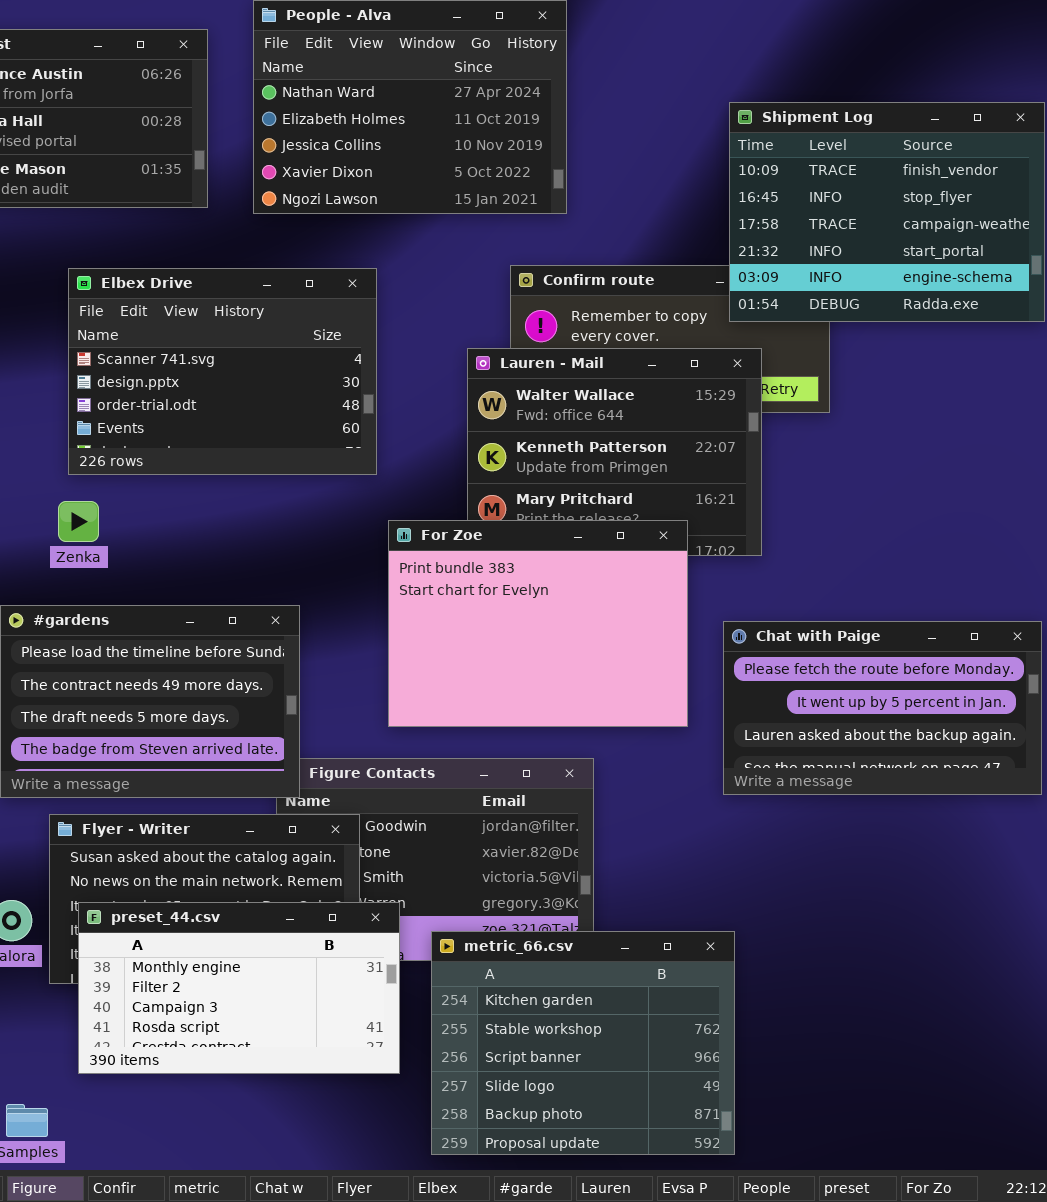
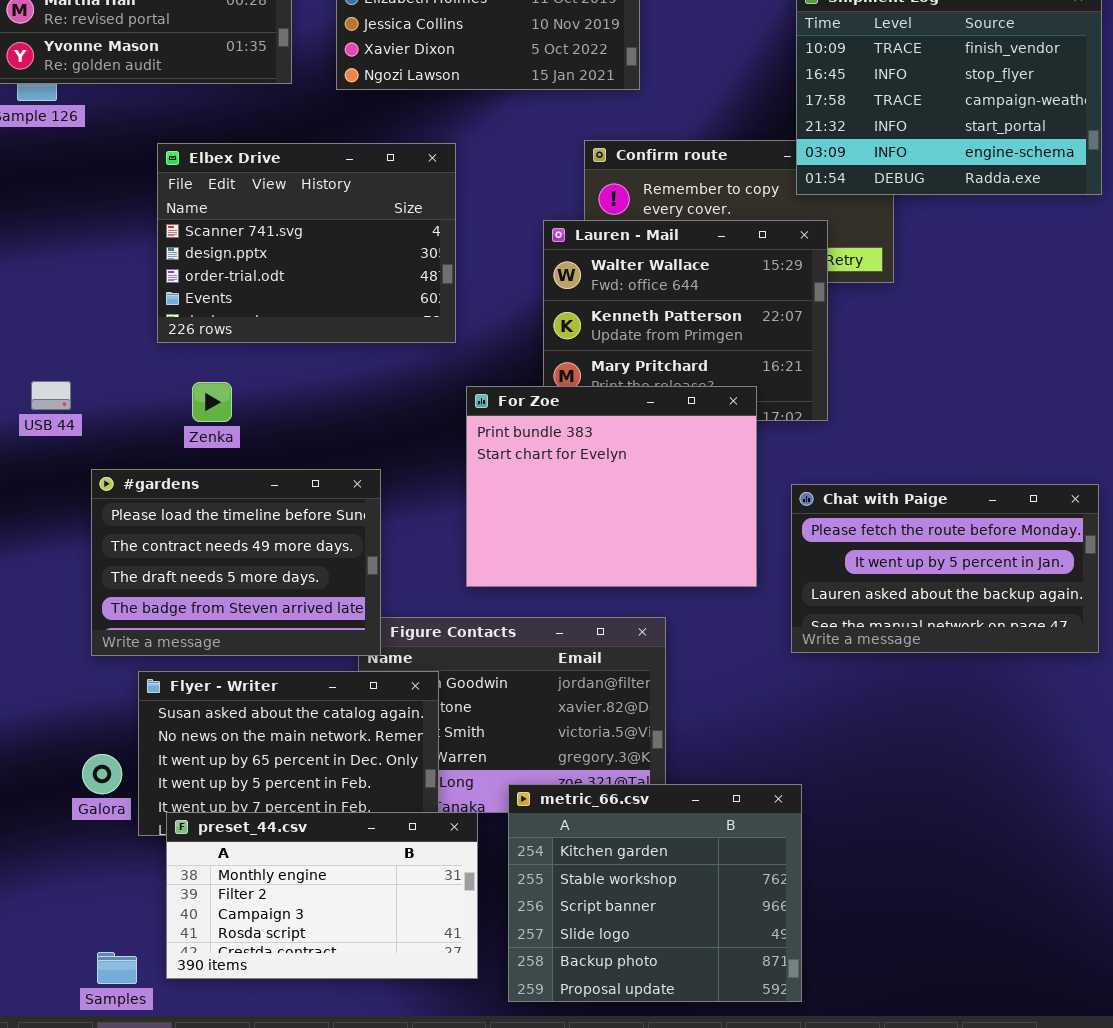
Zenka: [58,501,99,542] -> [192,382,232,422], moved
preset_44.csv: [78,902,400,1074] -> [166,812,478,979], moved

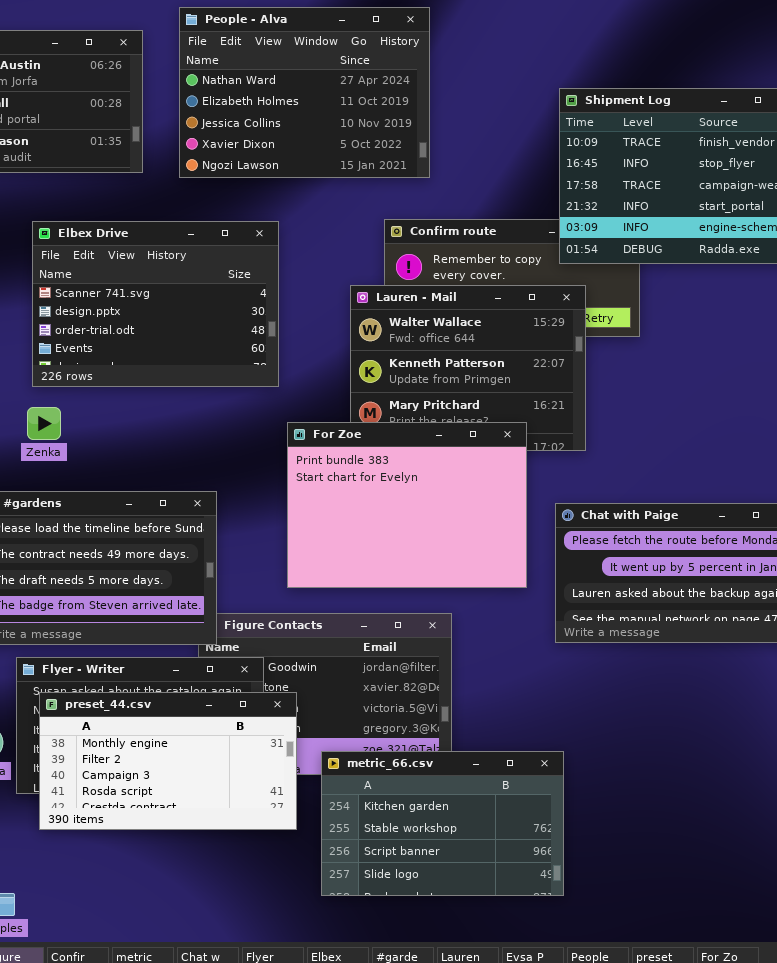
Zenka: [192,382,232,422] -> [27,407,61,440], moved
metric_66.csv: [508,784,802,1002] -> [321,751,564,896], resized
preset_44.csv: [166,812,478,979] -> [39,692,297,830], moved

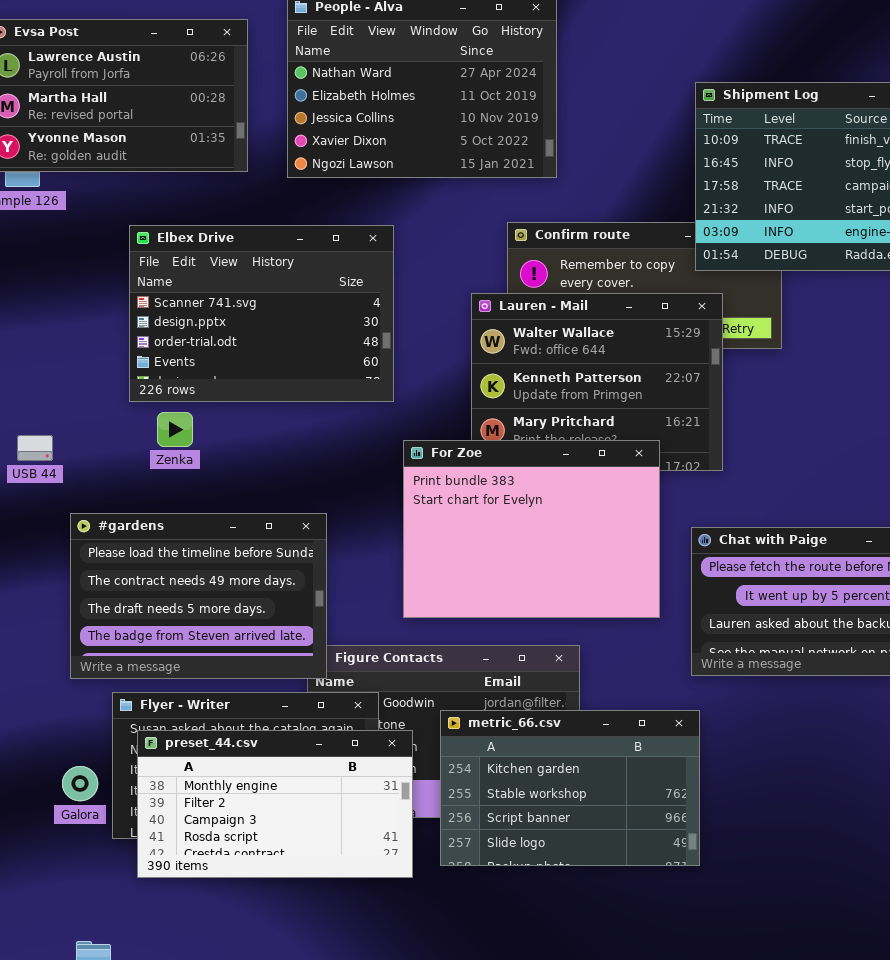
Zenka: [27,407,61,440] -> [157,412,193,447], moved
metric_66.csv: [321,751,564,896] -> [440,710,700,866], moved

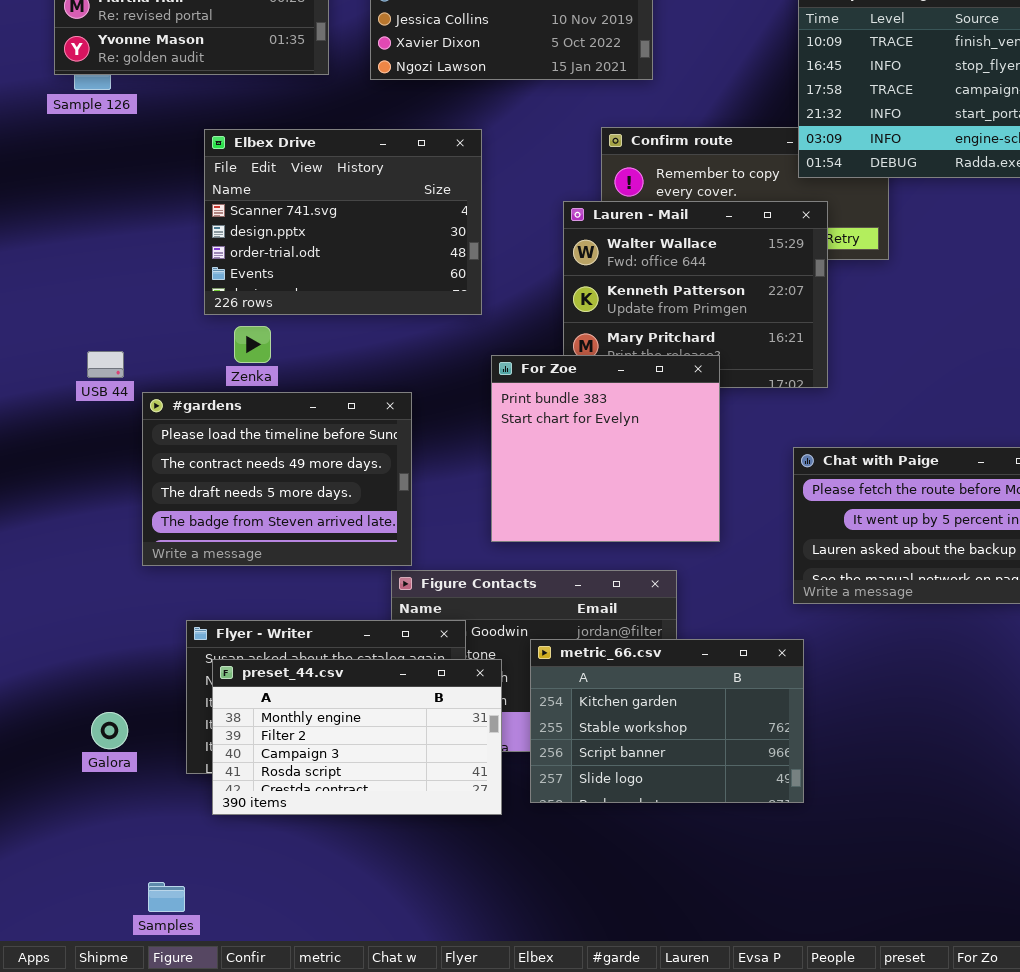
For Zoe: [403,440,660,618] -> [491,355,720,542], resized
#gardens: [70,513,327,679] -> [142,392,412,566], moved
Galora: [62,766,98,801] -> [91,712,128,749], moved

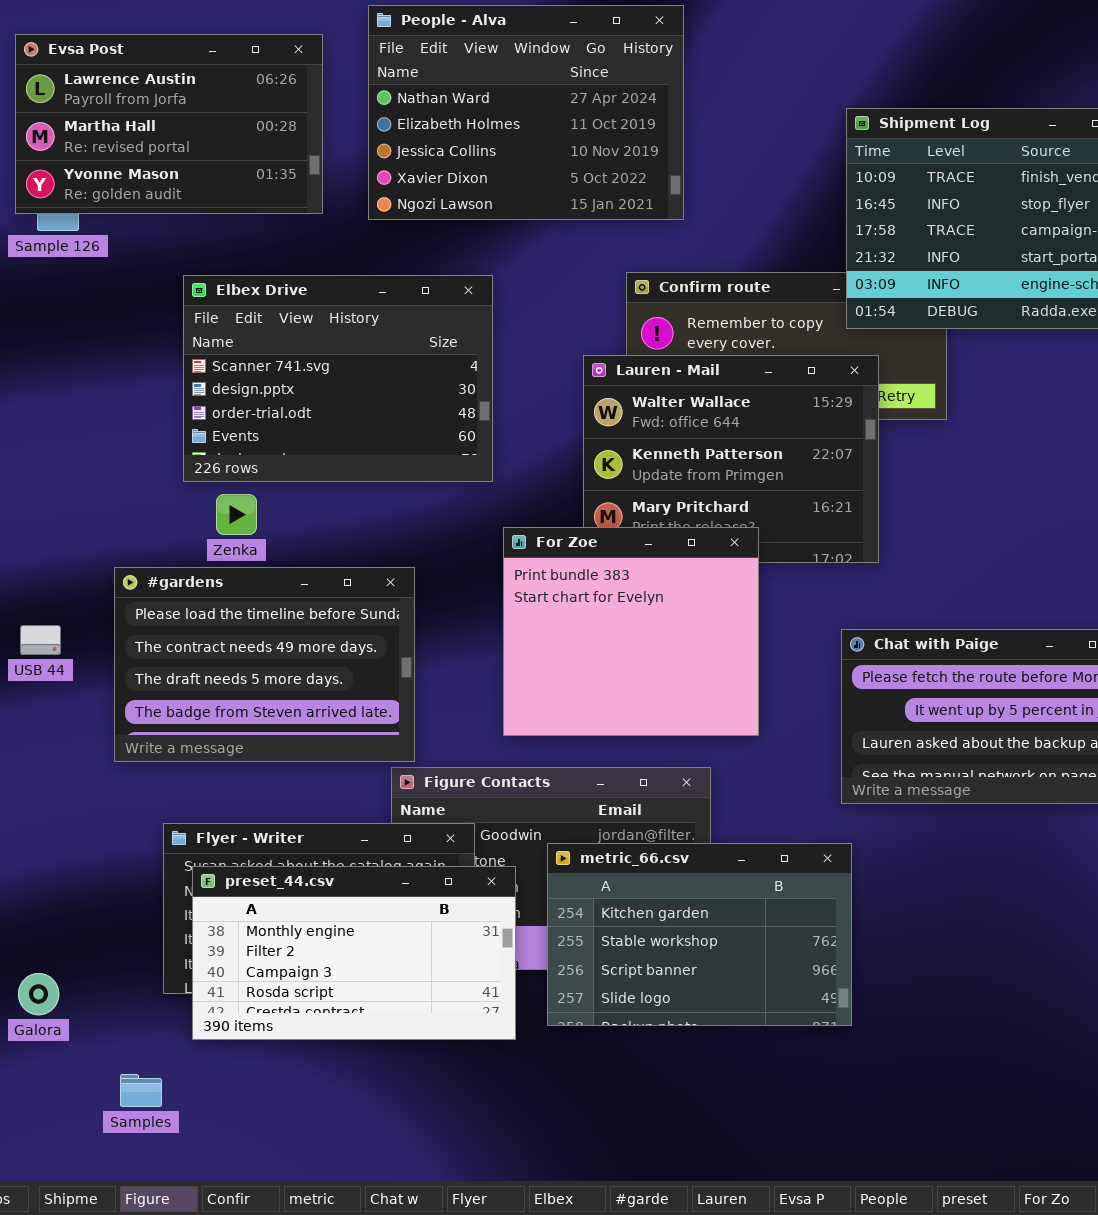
USB 44: [87,351,124,378] -> [20,625,61,655], moved
Galora: [91,712,128,749] -> [18,973,59,1015], moved
Samples: [148,882,185,912] -> [120,1074,162,1107], moved

